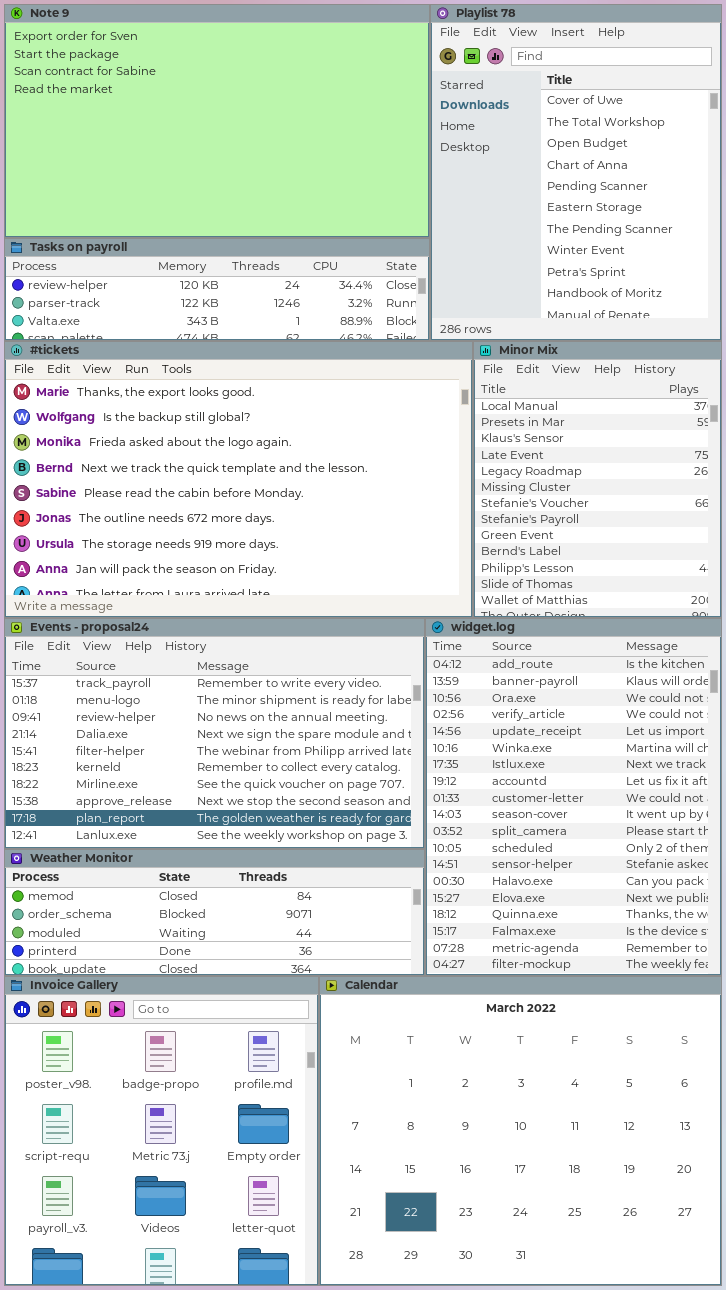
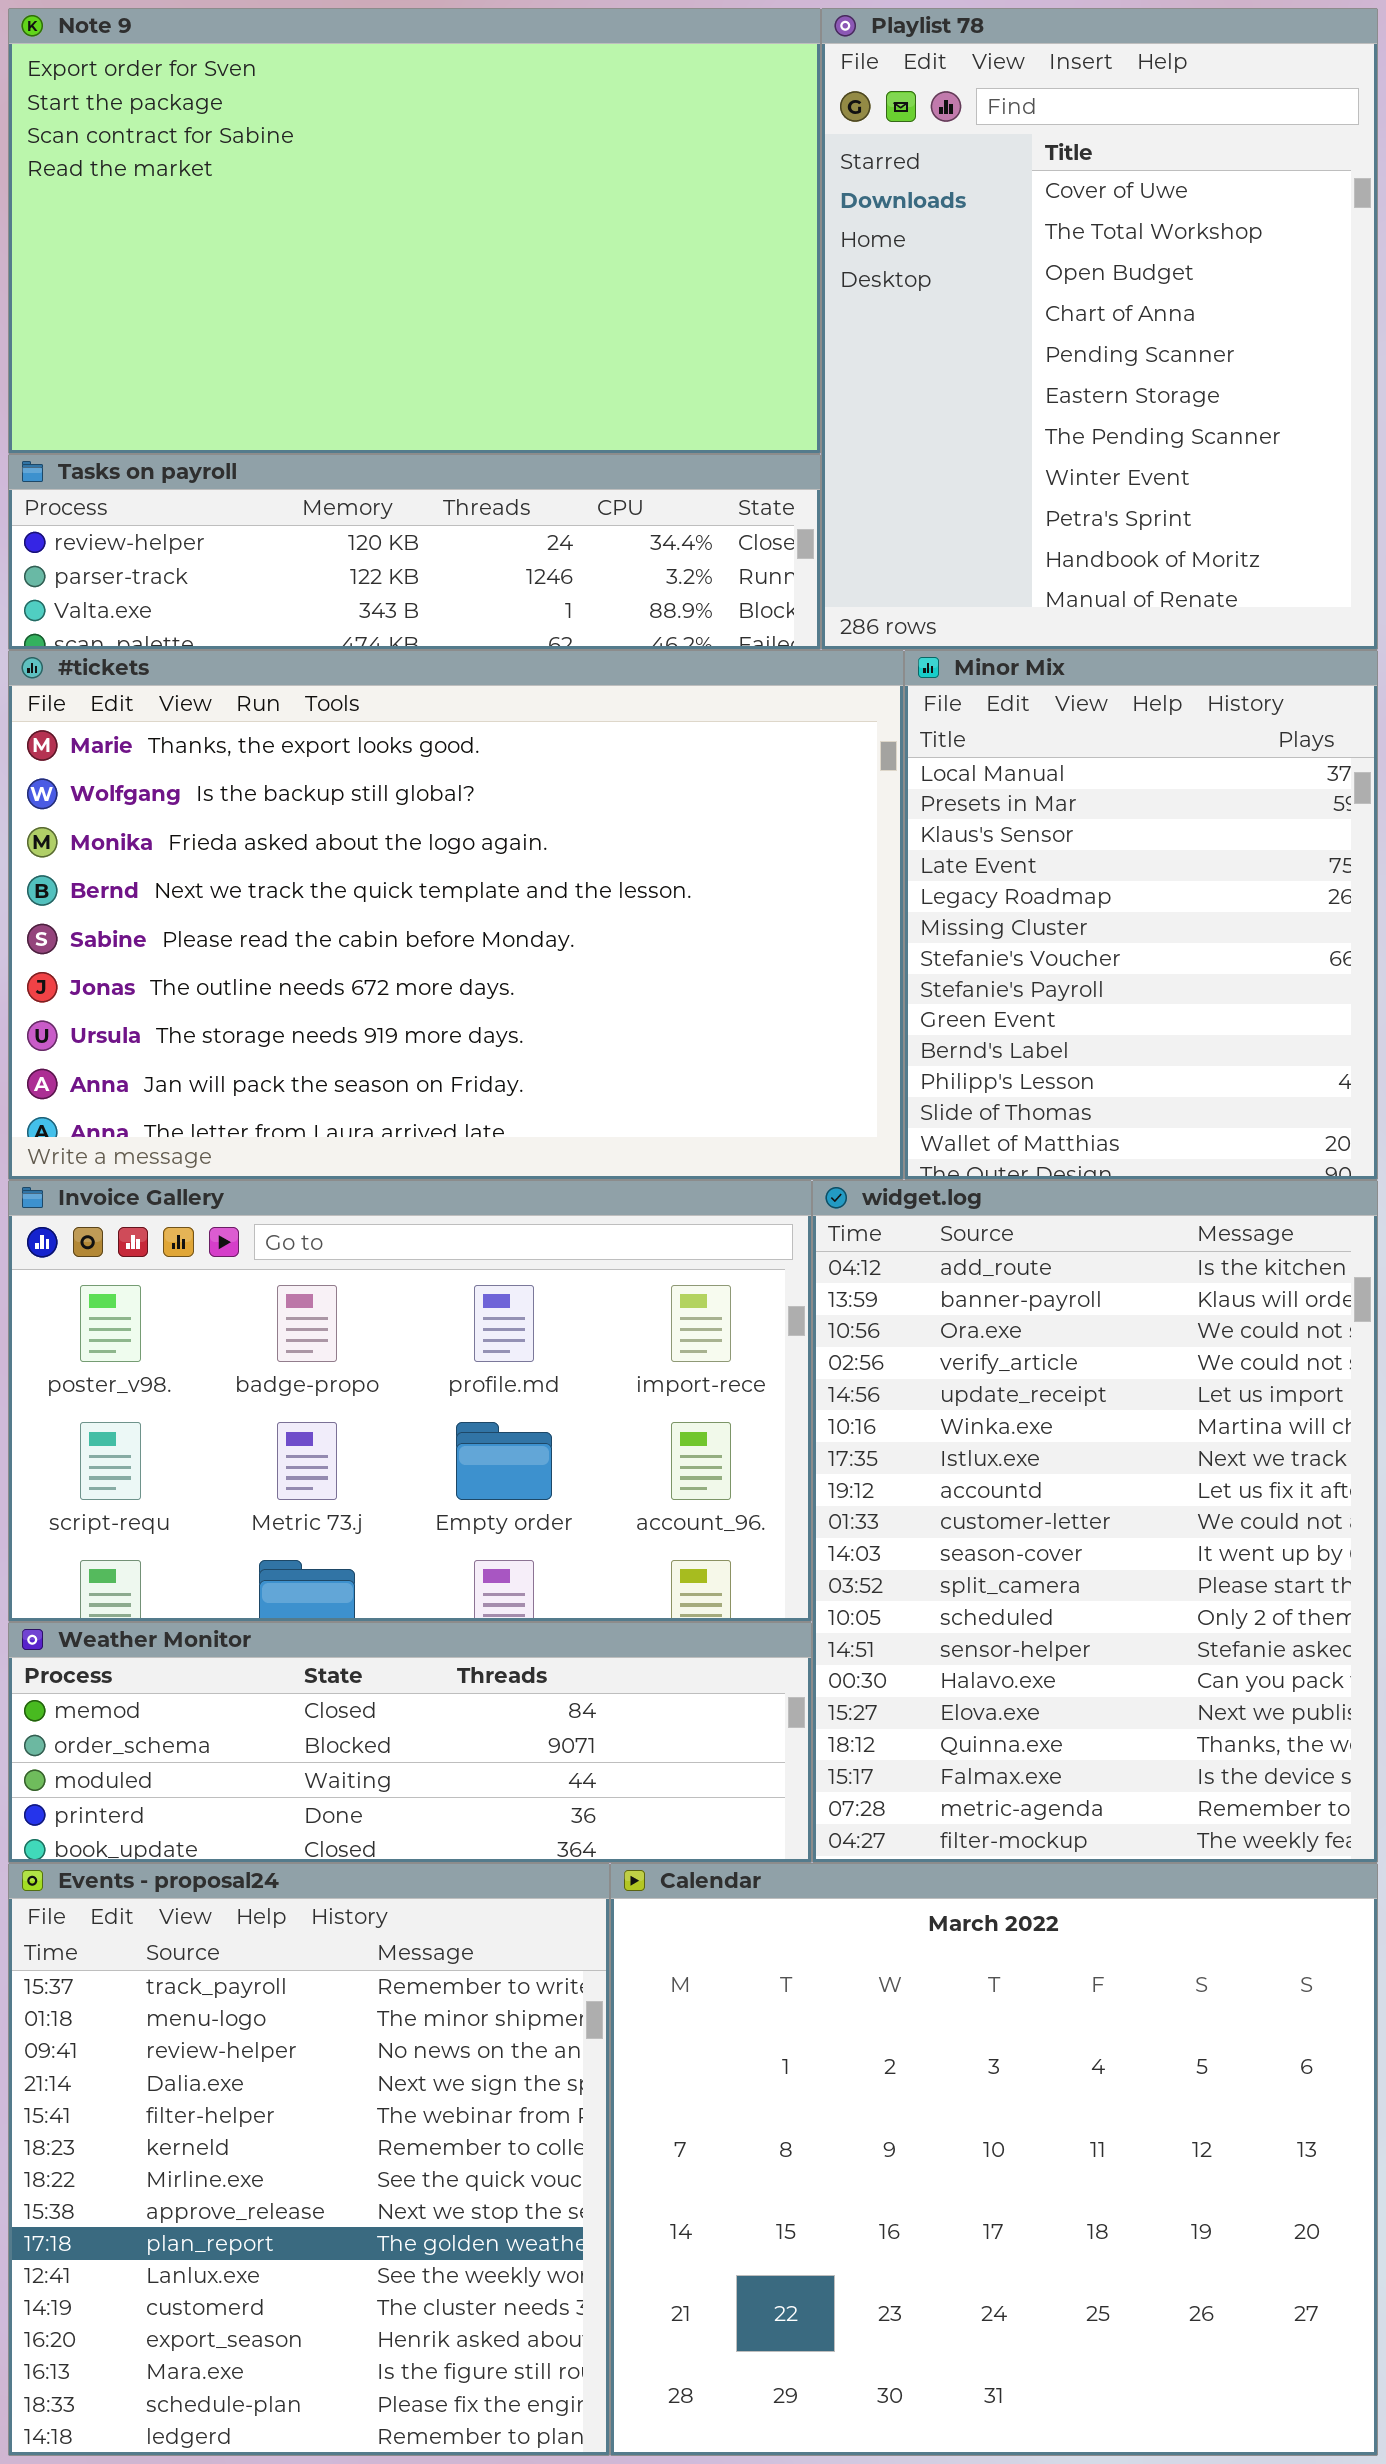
Events - proposal24: [4,618,425,849] -> [8,1863,610,2456], moved, resized
Invoice Gallery: [4,976,319,1286] -> [8,1180,812,1622], moved, resized

